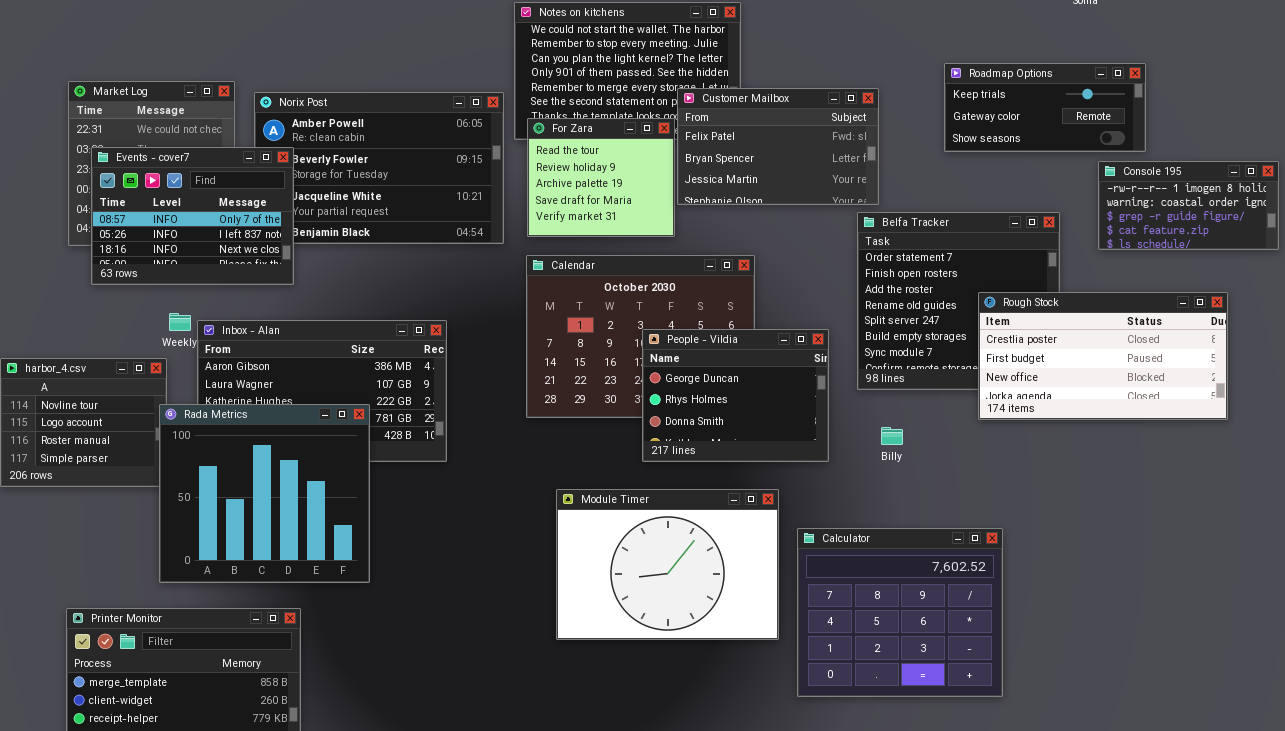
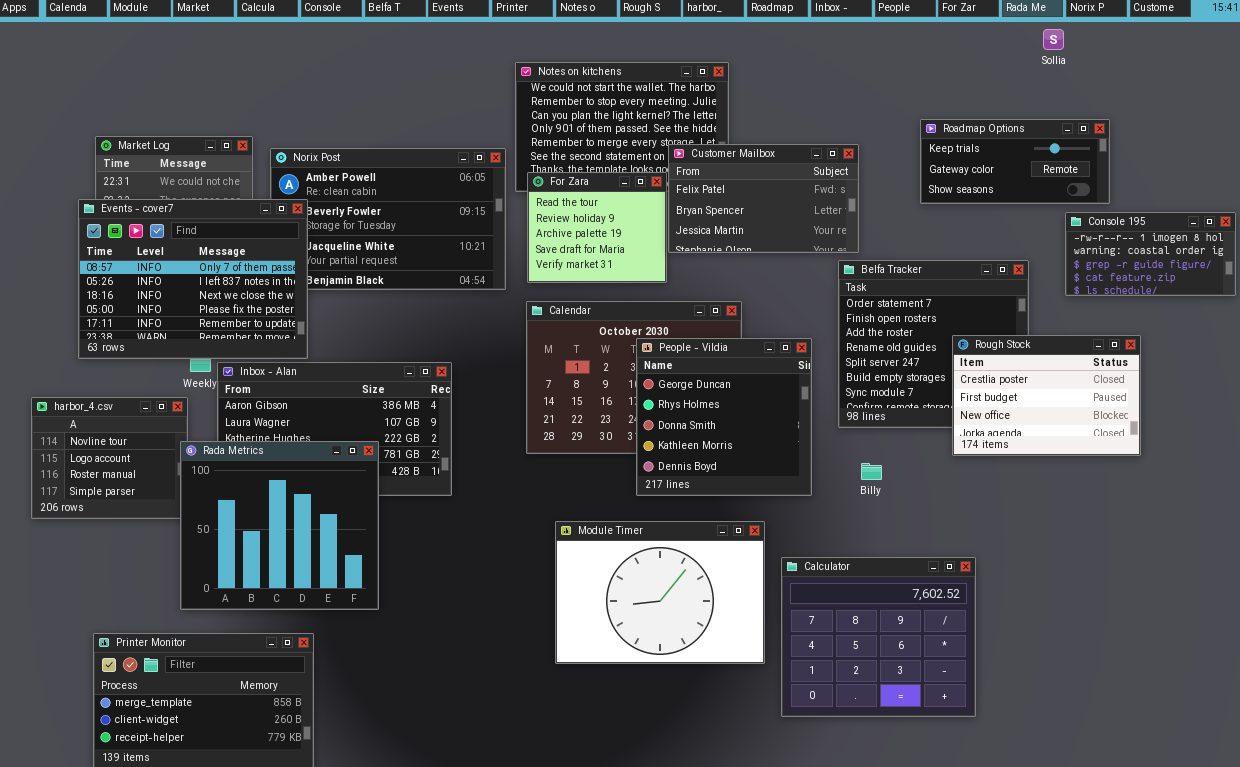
Events - cover7: [91,147,294,285] -> [78,199,308,359], resized
Rough Stock: [978,292,1228,420] -> [952,335,1141,456], resized
People - Vildia: [642,329,829,462] -> [636,338,812,496], resized

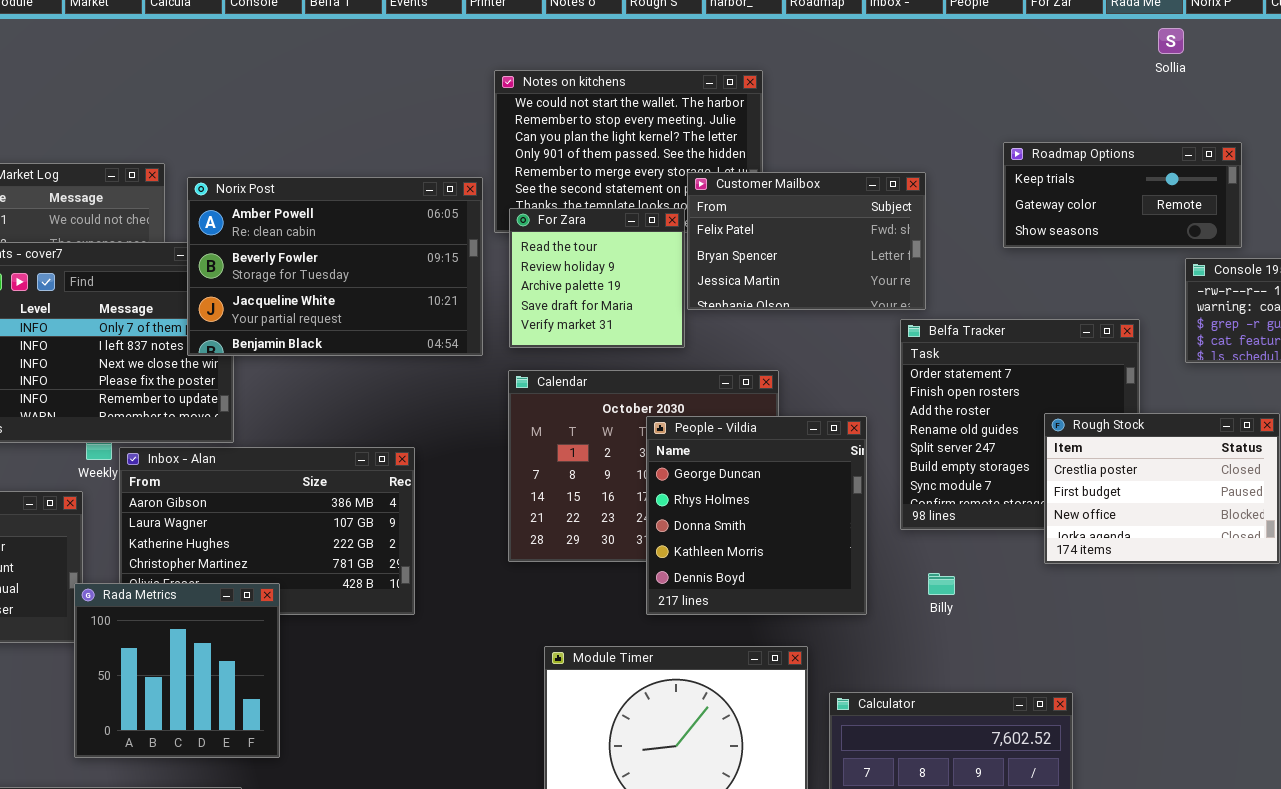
Norix Post: [270,148,506,290] -> [187,177,483,356], raised
Rada Metrics: [180,441,379,610] -> [74,583,280,758], resized

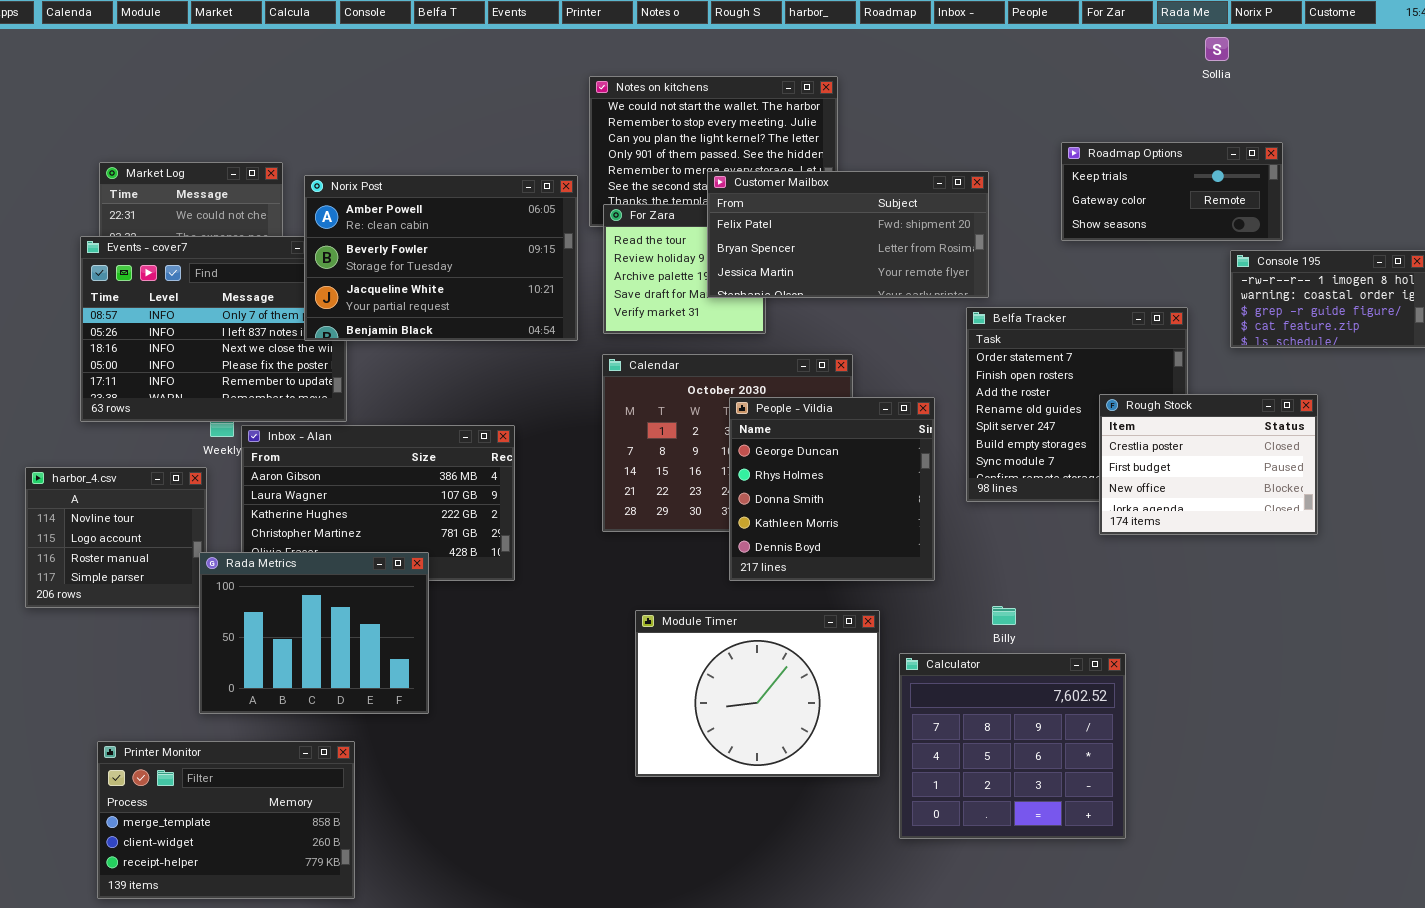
Customer Mailbox: [687,172,926,310] -> [707,171,989,298], resized
Billy: [928,573,955,595] -> [992,606,1016,625], moved
Rada Metrics: [74,583,280,758] -> [199,552,429,714], resized

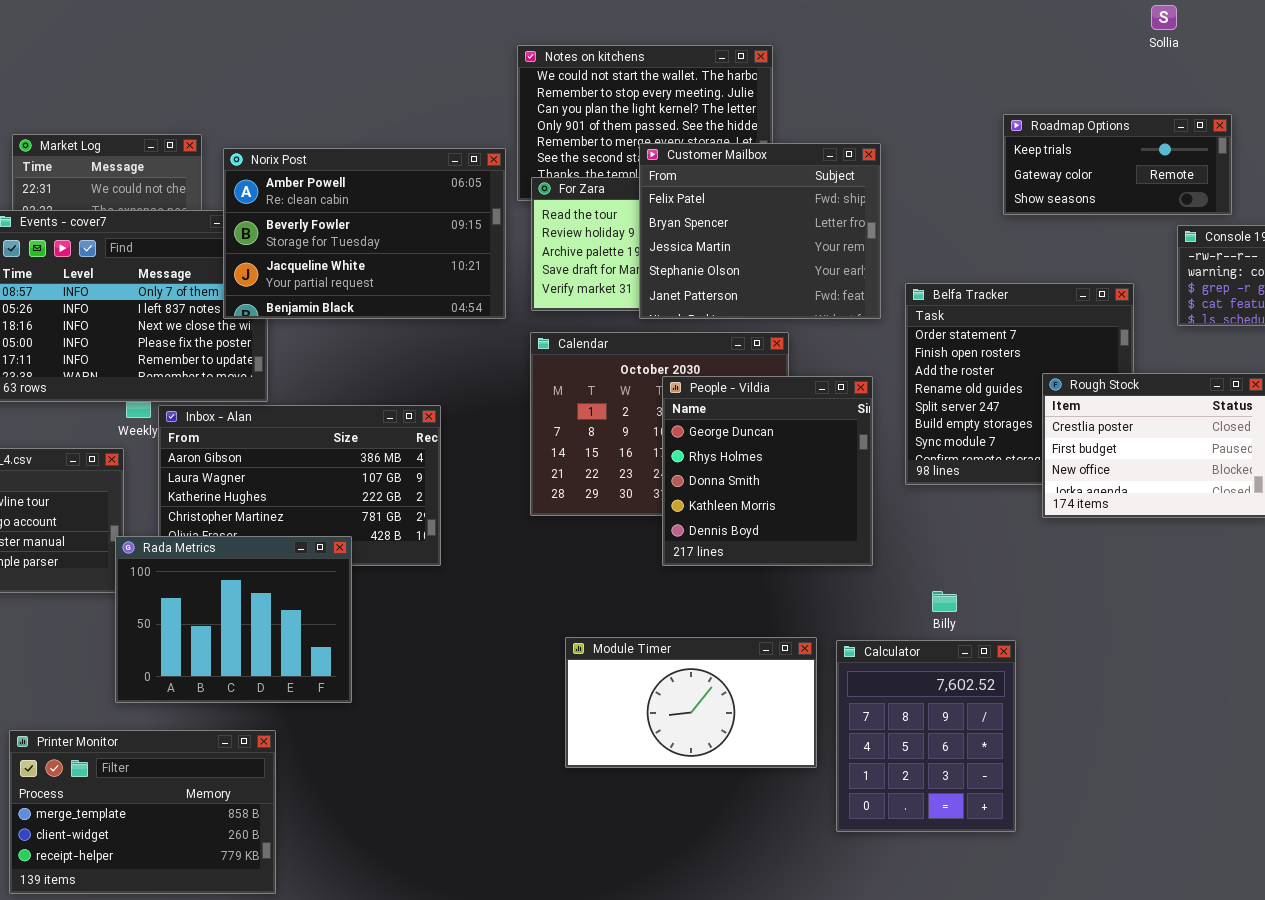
Customer Mailbox: [707,171,989,298] -> [639,143,881,319], resized
Module Timer: [635,610,880,777] -> [565,637,817,768], resized
Calculator: [899,653,1126,839] -> [836,640,1016,832], resized

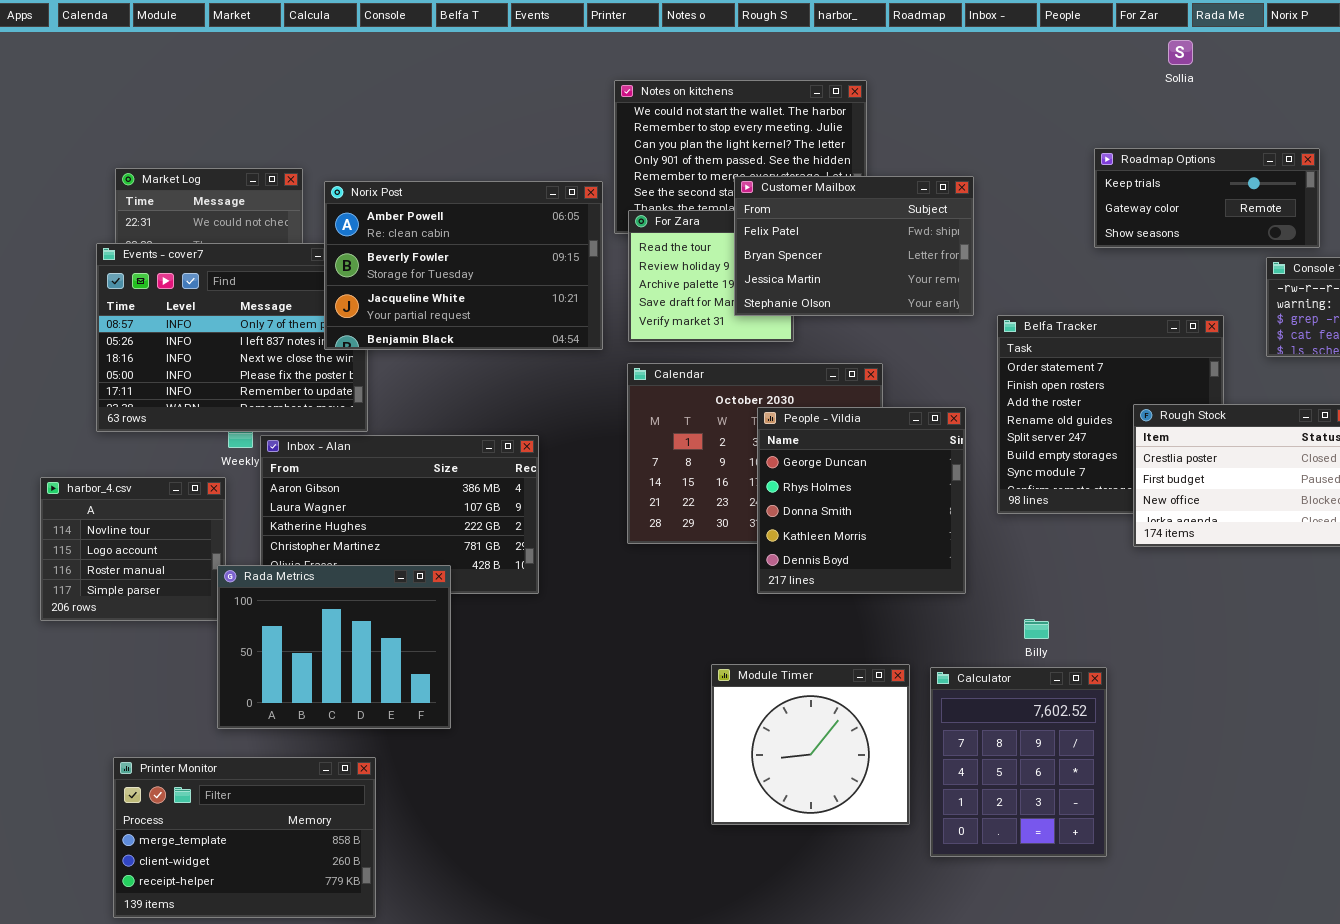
Sollia: [1151,5,1177,30] -> [1168,40,1193,65], moved
Customer Mailbox: [639,143,881,319] -> [734,176,974,316], resized
Module Timer: [565,637,817,768] -> [711,664,910,825], resized

